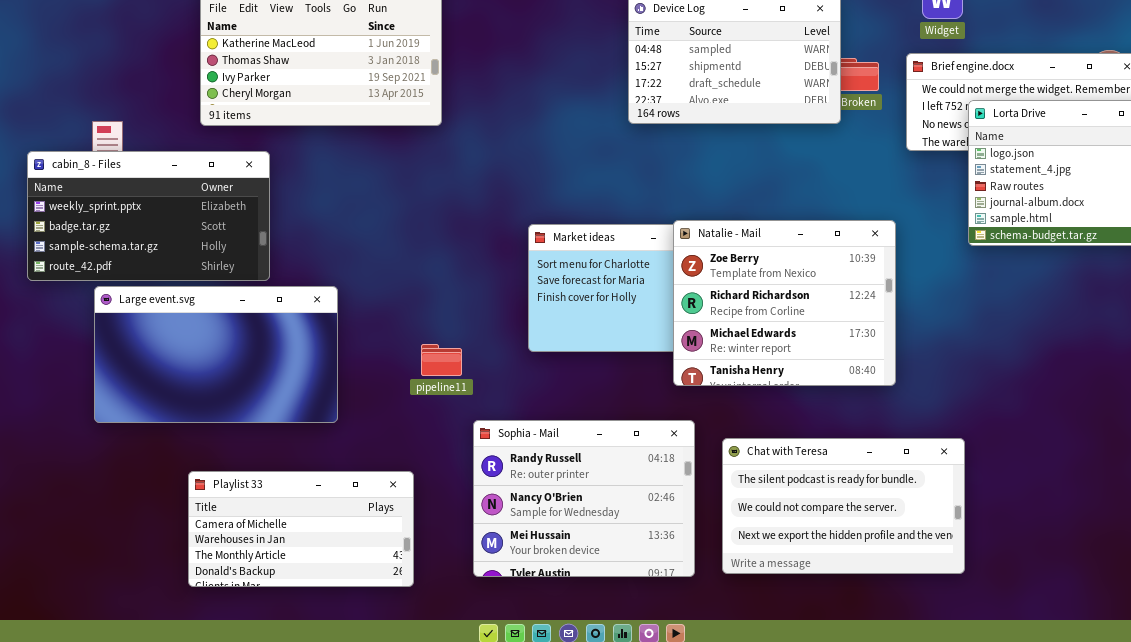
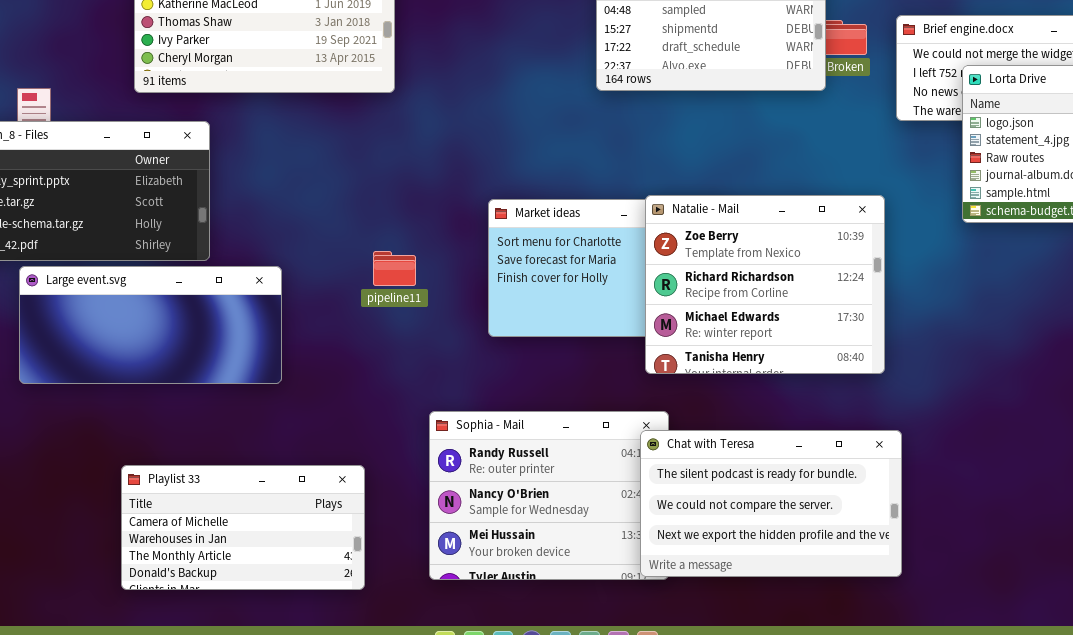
Large event.svg: [94,286,338,423] -> [19,266,282,384], resized
pipeline11: [421,344,462,376] -> [373,251,416,286], moved
Chat with Teresa: [722,438,965,574] -> [640,430,902,577], moved

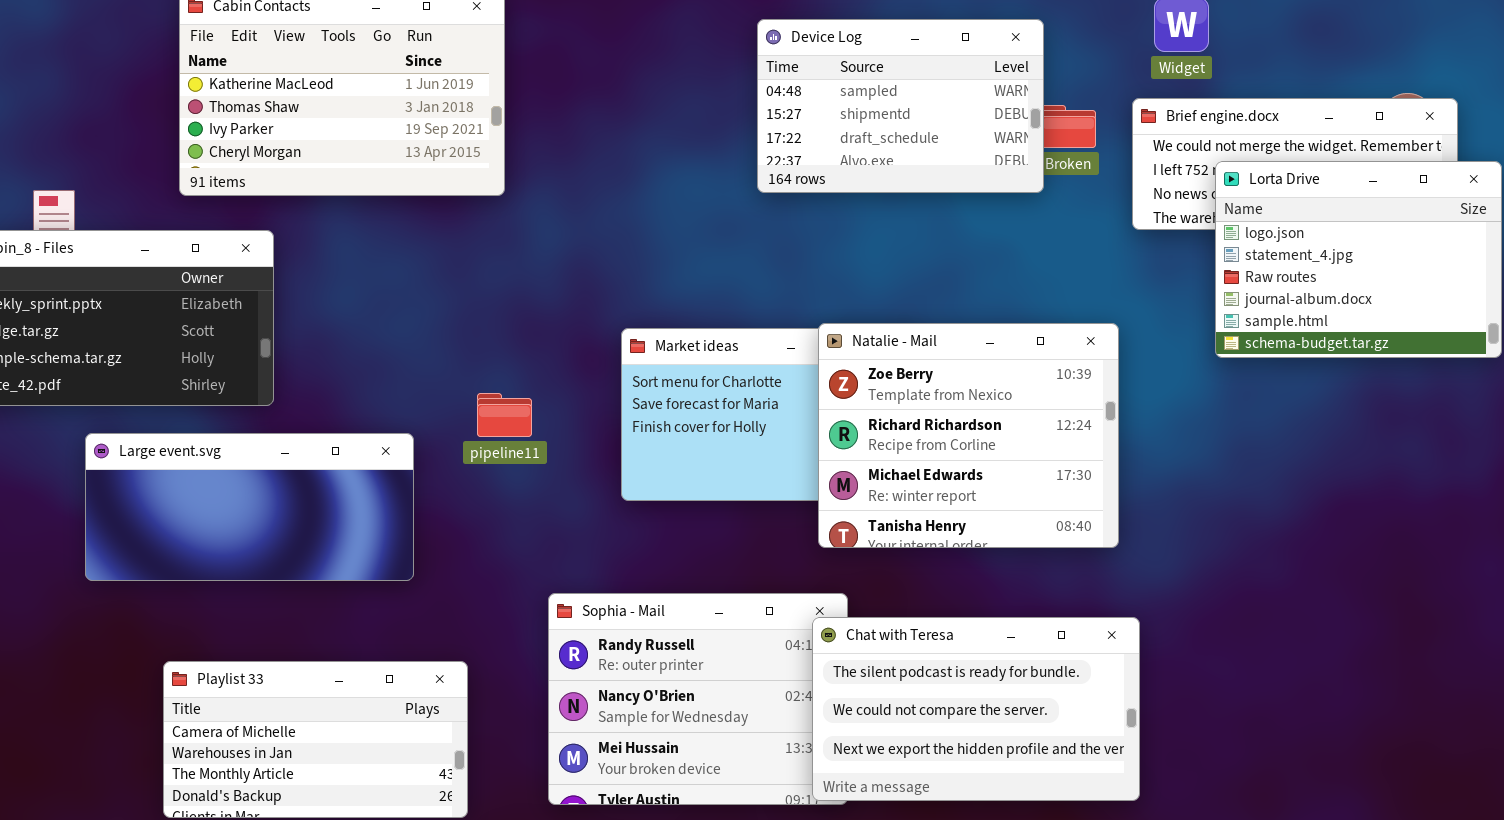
Large event.svg: [19,266,282,384] -> [85,433,414,581], moved

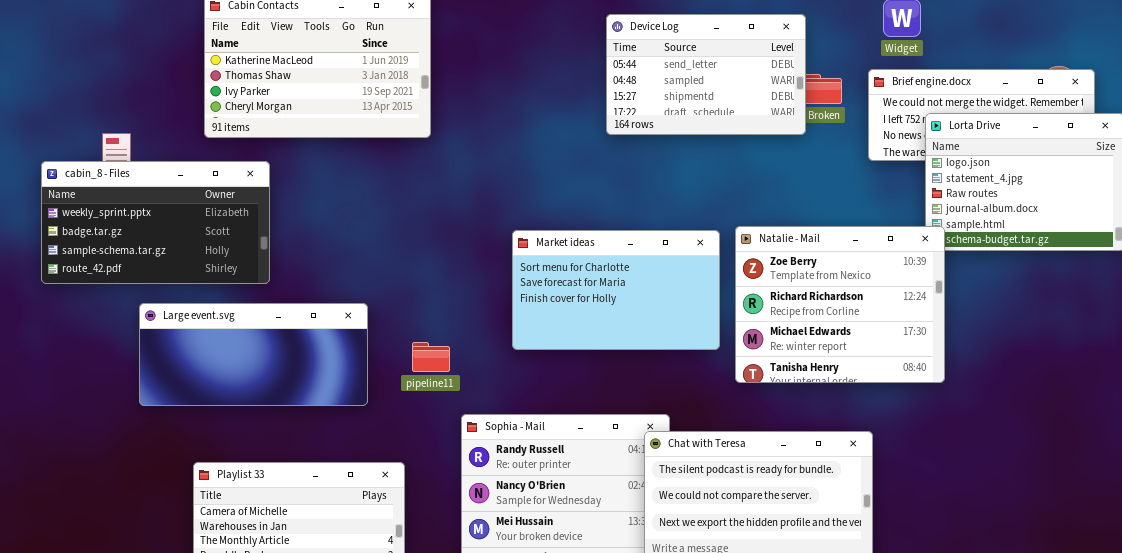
Device Log: [757,19,1044,193] -> [606,14,806,135], scrolled up 1 row
Natalie - Mail: [818,323,1119,548] -> [735,226,945,383], moved
pipeline11: [477,393,532,437] -> [412,342,450,372], moved

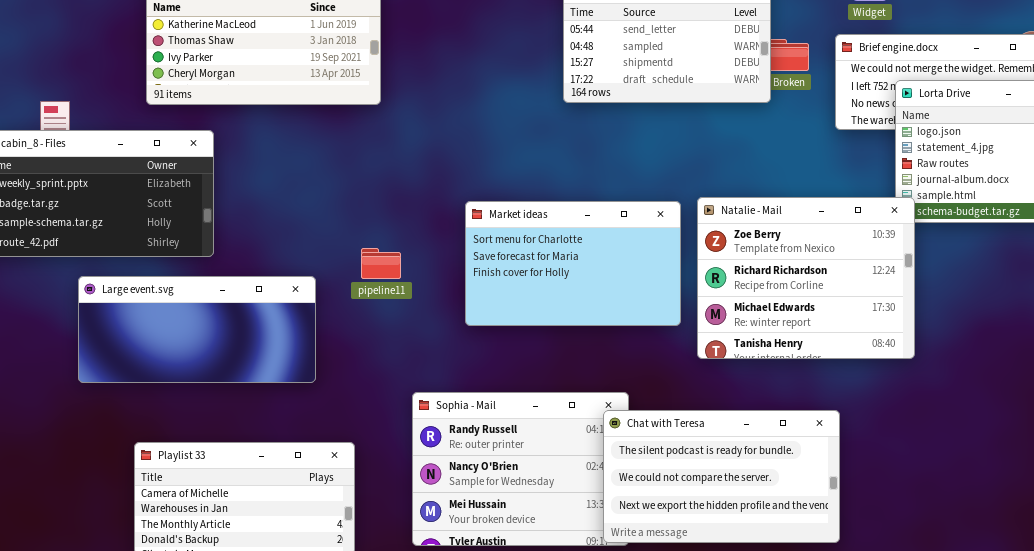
pipeline11: [412,342,450,372] -> [361,248,401,279], moved

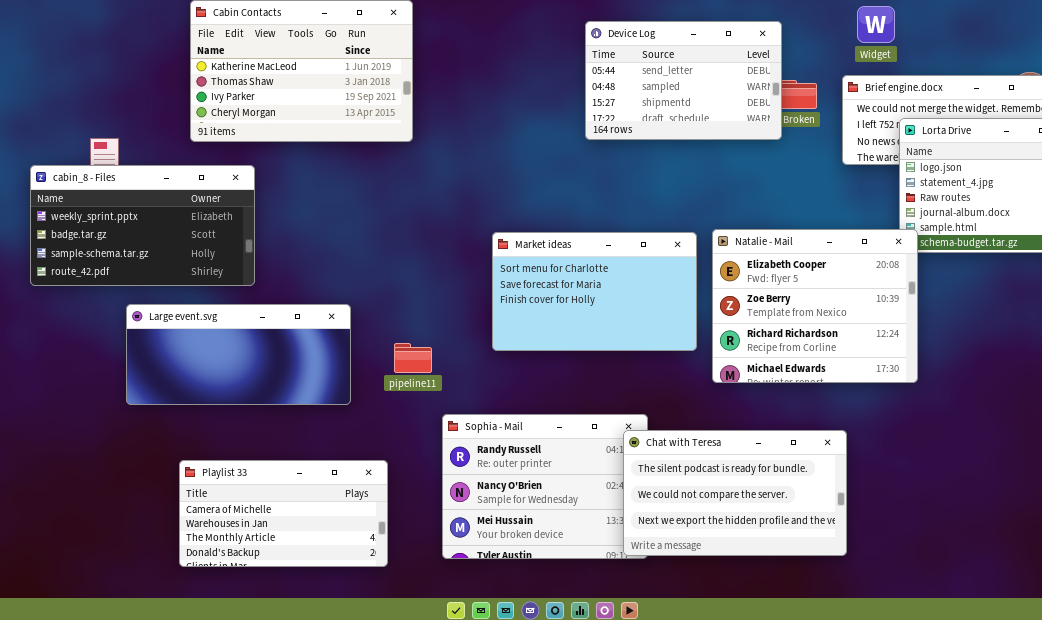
Natalie - Mail: [697,197,915,359] -> [712,229,918,383], scrolled up 1 row
pipeline11: [361,248,401,279] -> [394,343,432,373], moved

